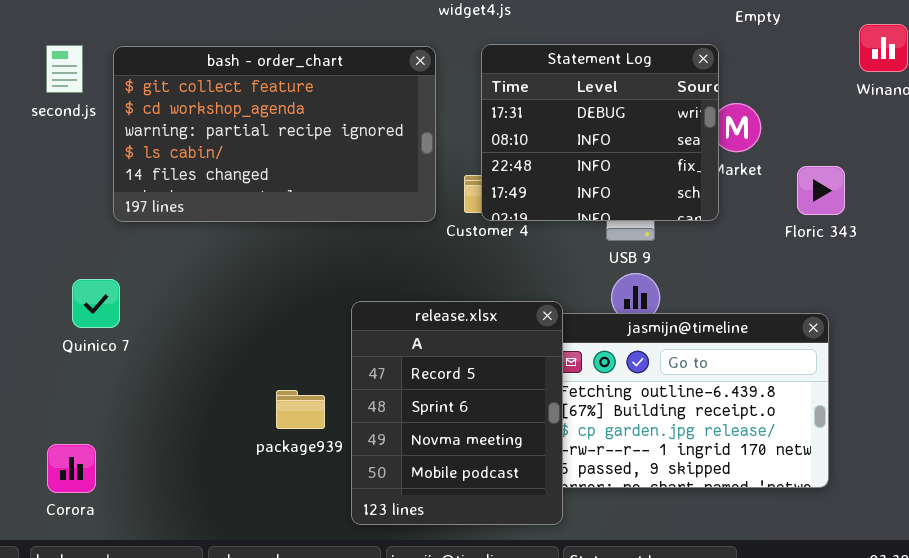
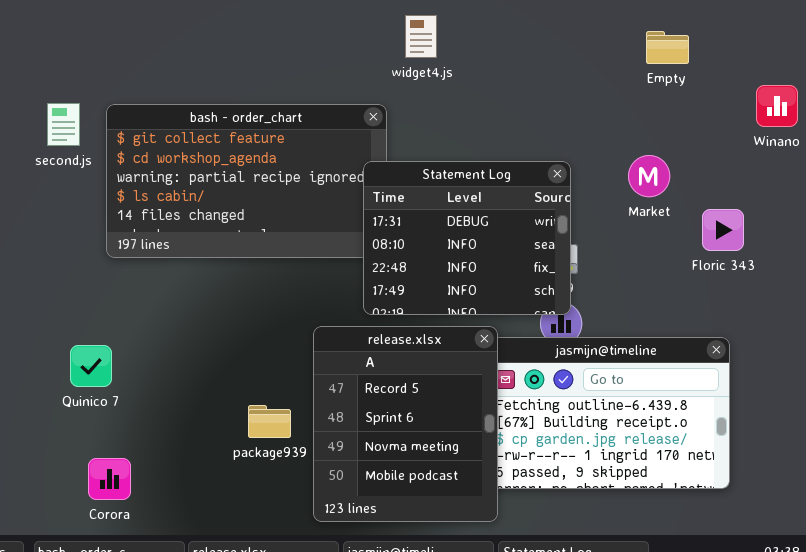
Statement Log: [481,44,719,221] -> [363,161,571,315], moved
Quinico 7: [72,279,120,328] -> [70,345,112,387], moved
Corora: [47,444,96,493] -> [88,458,131,500], moved

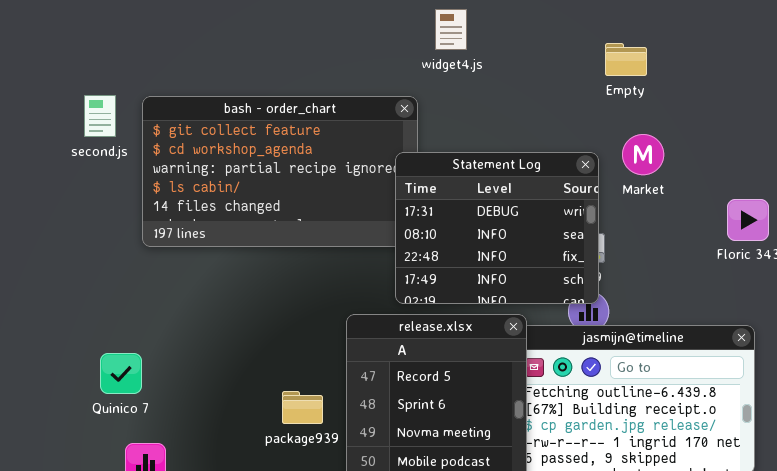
Empty: [646,31,689,64] -> [605,43,647,76], moved
Market: [628,155,670,197] -> [622,134,664,175], moved
Quinico 7: [70,345,112,387] -> [100,353,142,394], moved

